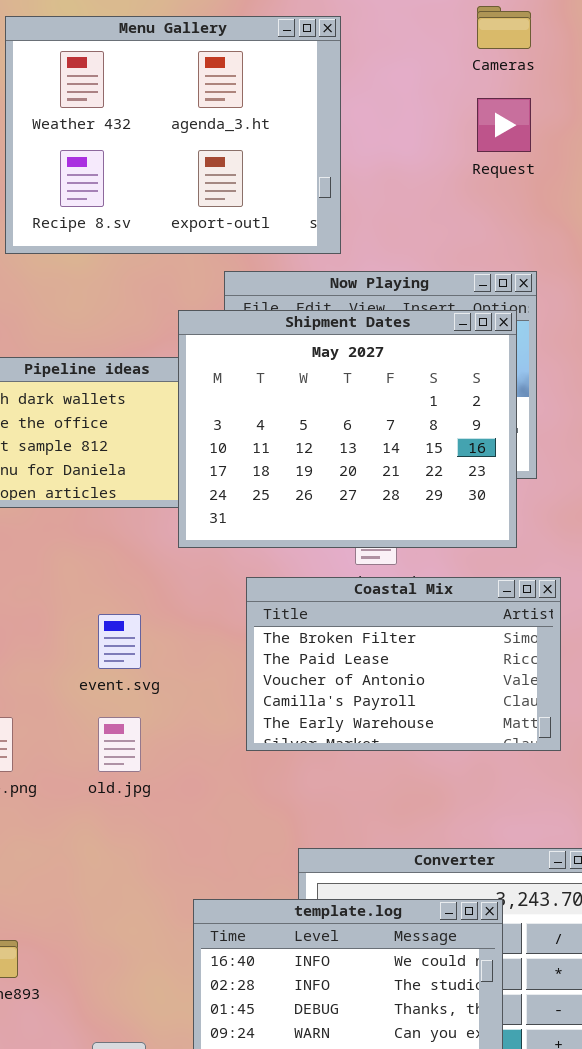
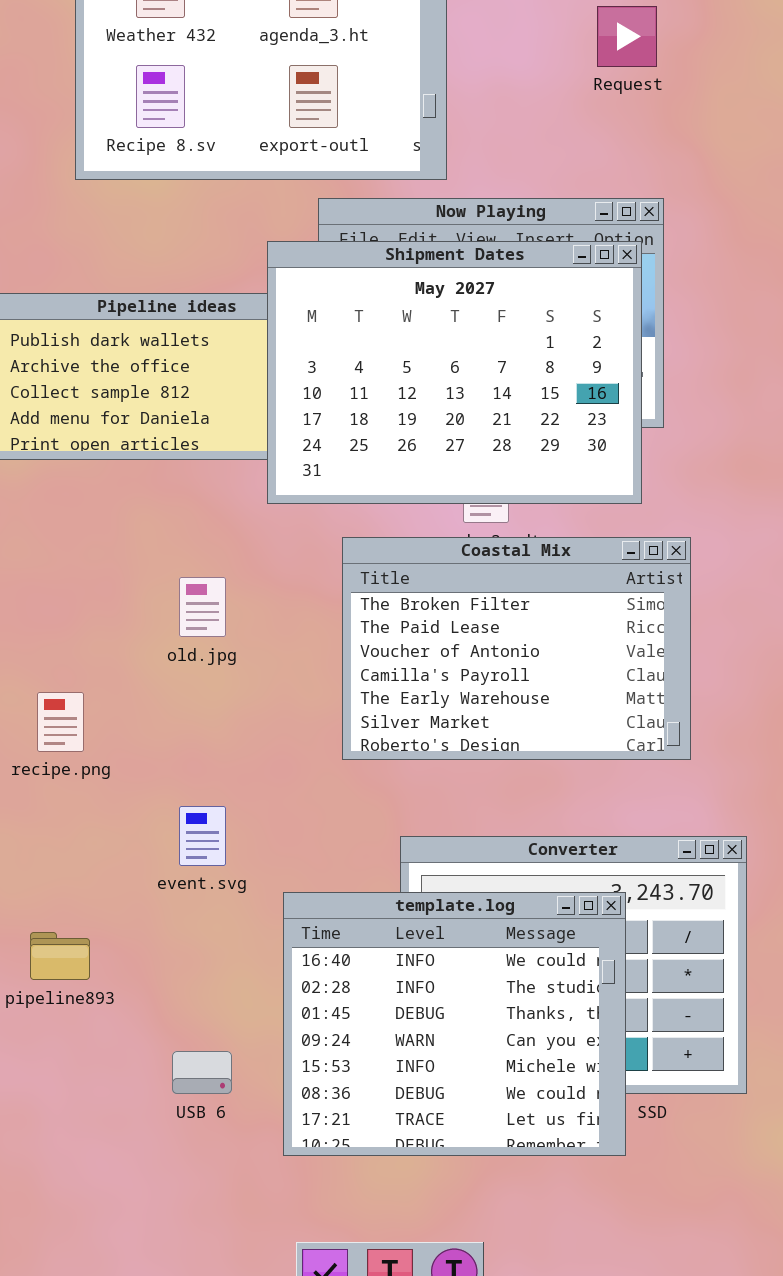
Coastal Mix: [246,577,561,751] -> [342,537,691,760], resized
event.svg: [98,614,141,669] -> [179,806,226,866], moved
old.jpg: [98,717,141,772] -> [179,577,226,637], moved

